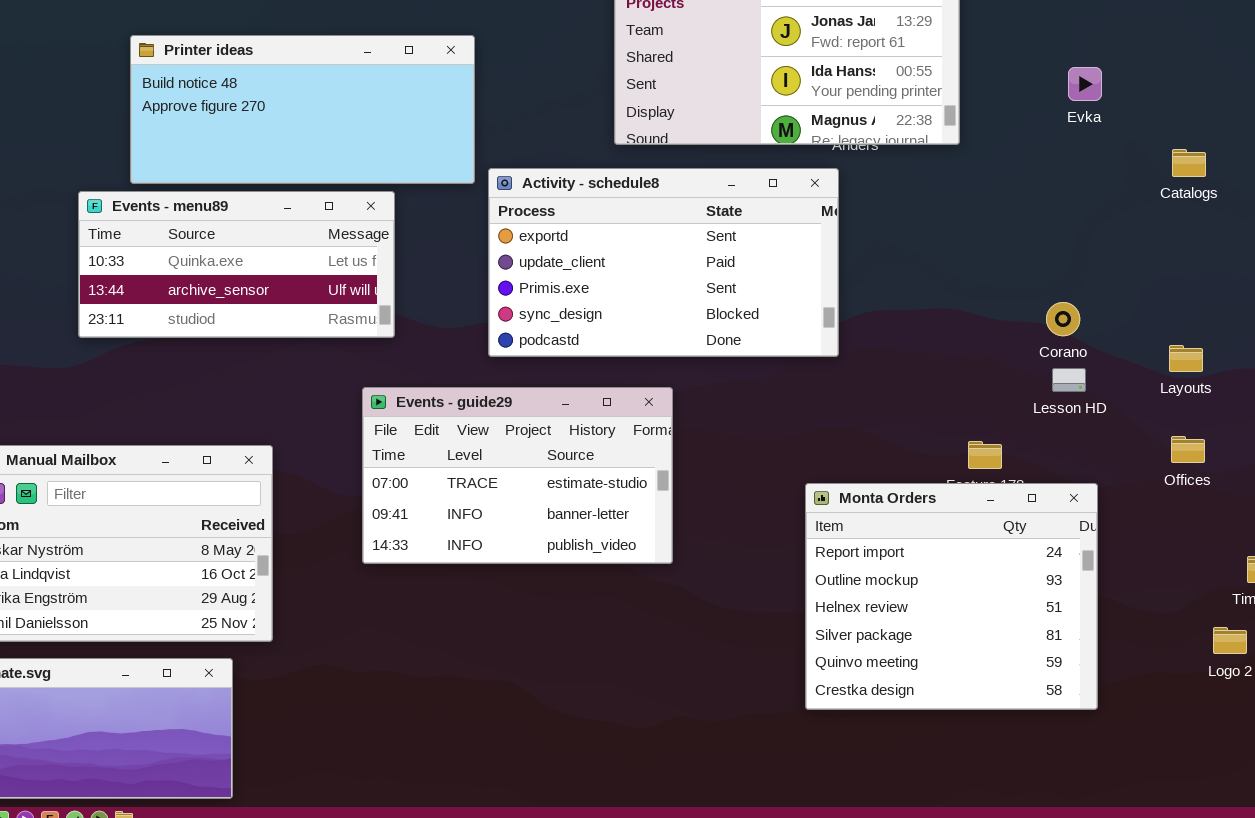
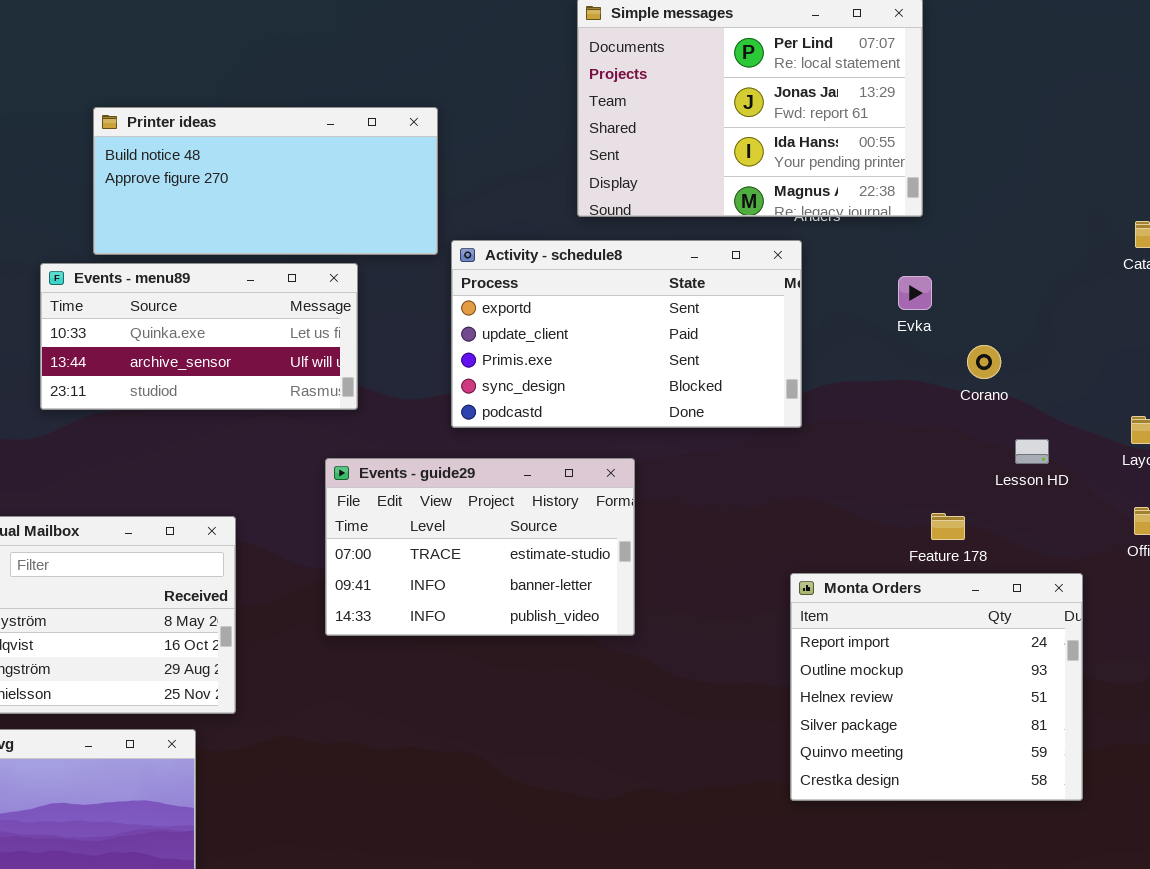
Evka: [1068,67,1102,101] -> [898,276,932,310], moved
Corano: [1046,302,1080,336] -> [967,345,1001,379], moved
Monta Orders: [805,483,1098,710] -> [790,573,1083,801], moved

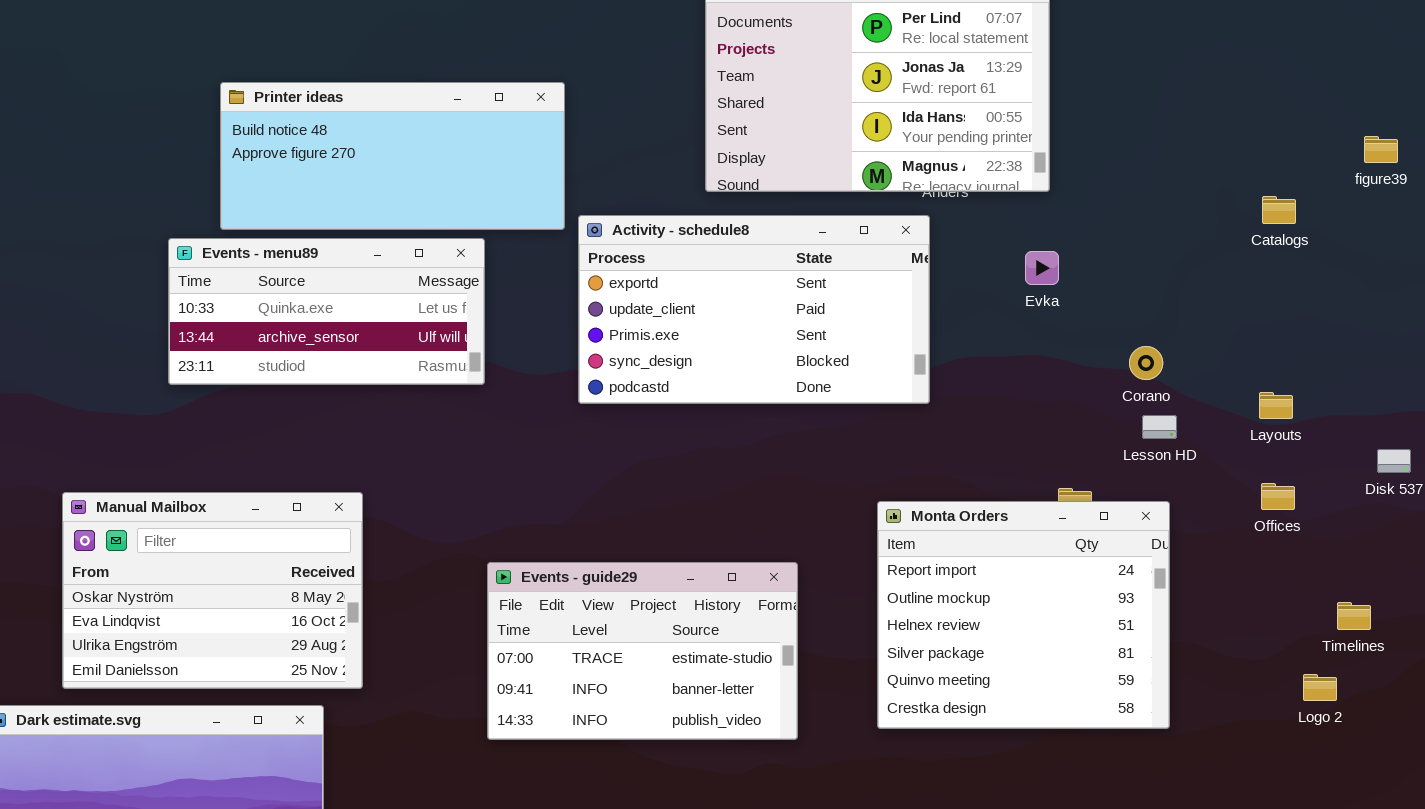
Corano: [967,345,1001,379] -> [1129,346,1163,380], moved
Events - guide29: [325,458,635,636] -> [487,562,798,740], moved
Monta Orders: [790,573,1083,801] -> [877,501,1170,729], moved

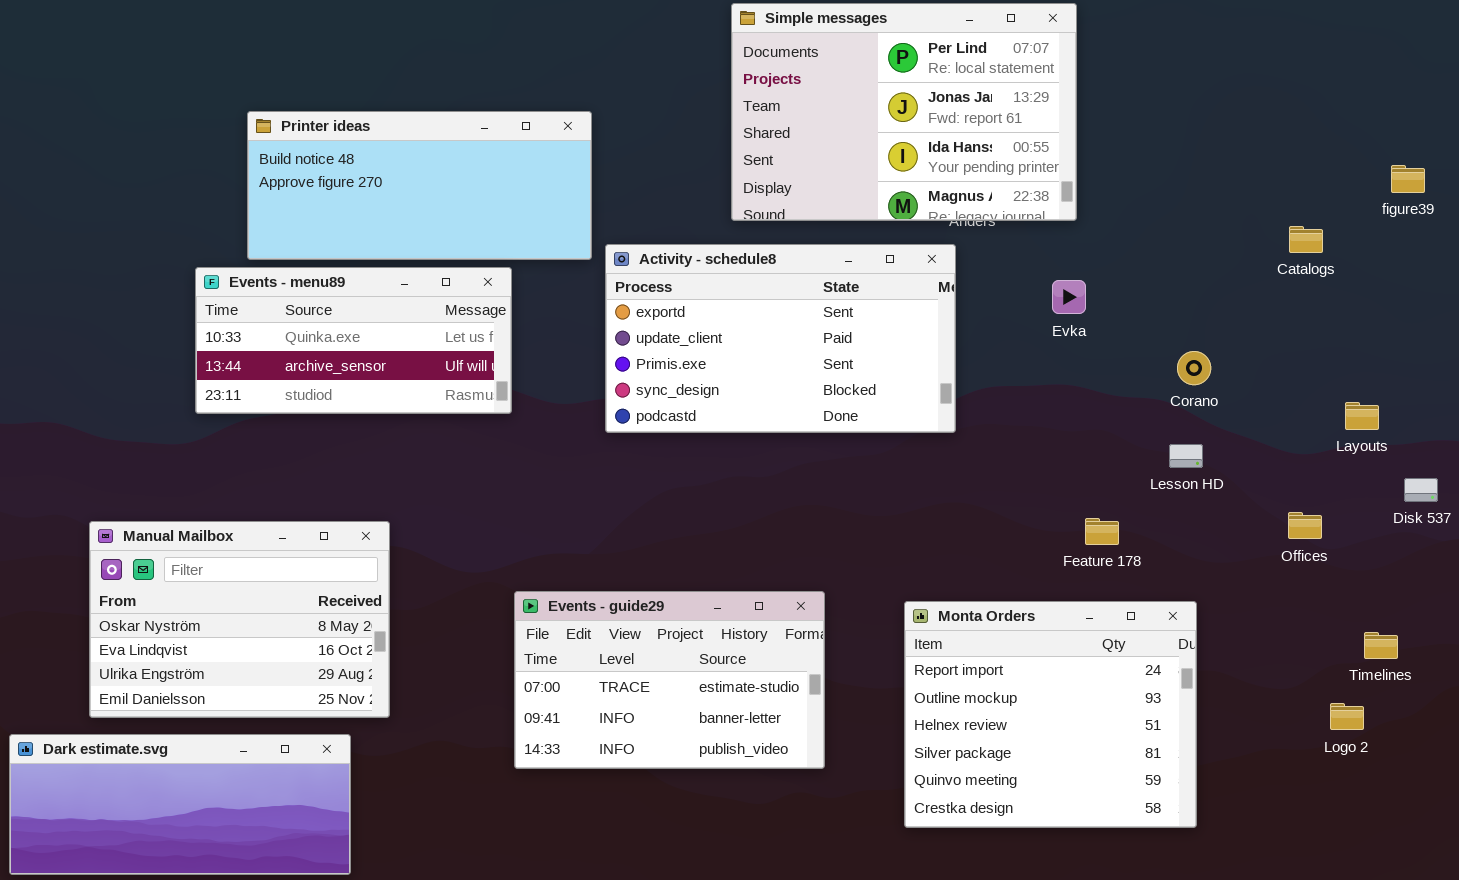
Corano: [1129,346,1163,380] -> [1177,351,1211,385], moved
Layouts: [1259,392,1293,419] -> [1345,402,1379,430], moved
Monta Orders: [877,501,1170,729] -> [904,601,1197,828], moved

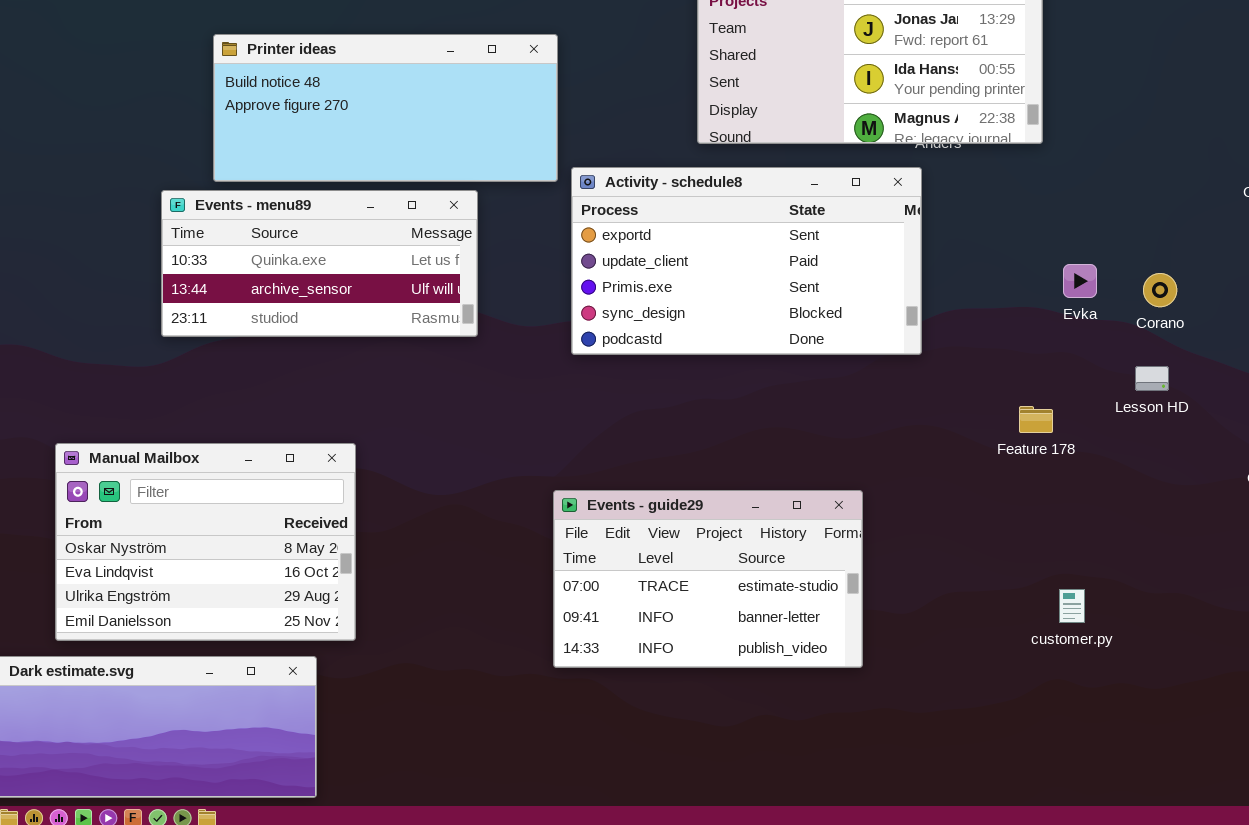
Evka: [1052,280,1086,314] -> [1063,264,1097,298], moved
Feature 178: [1085,518,1119,545] -> [1019,406,1053,433], moved
Events - guide29: [514,591,825,769] -> [553,490,863,668], moved
Monta Orders: [904,601,1197,828] -> none, closed

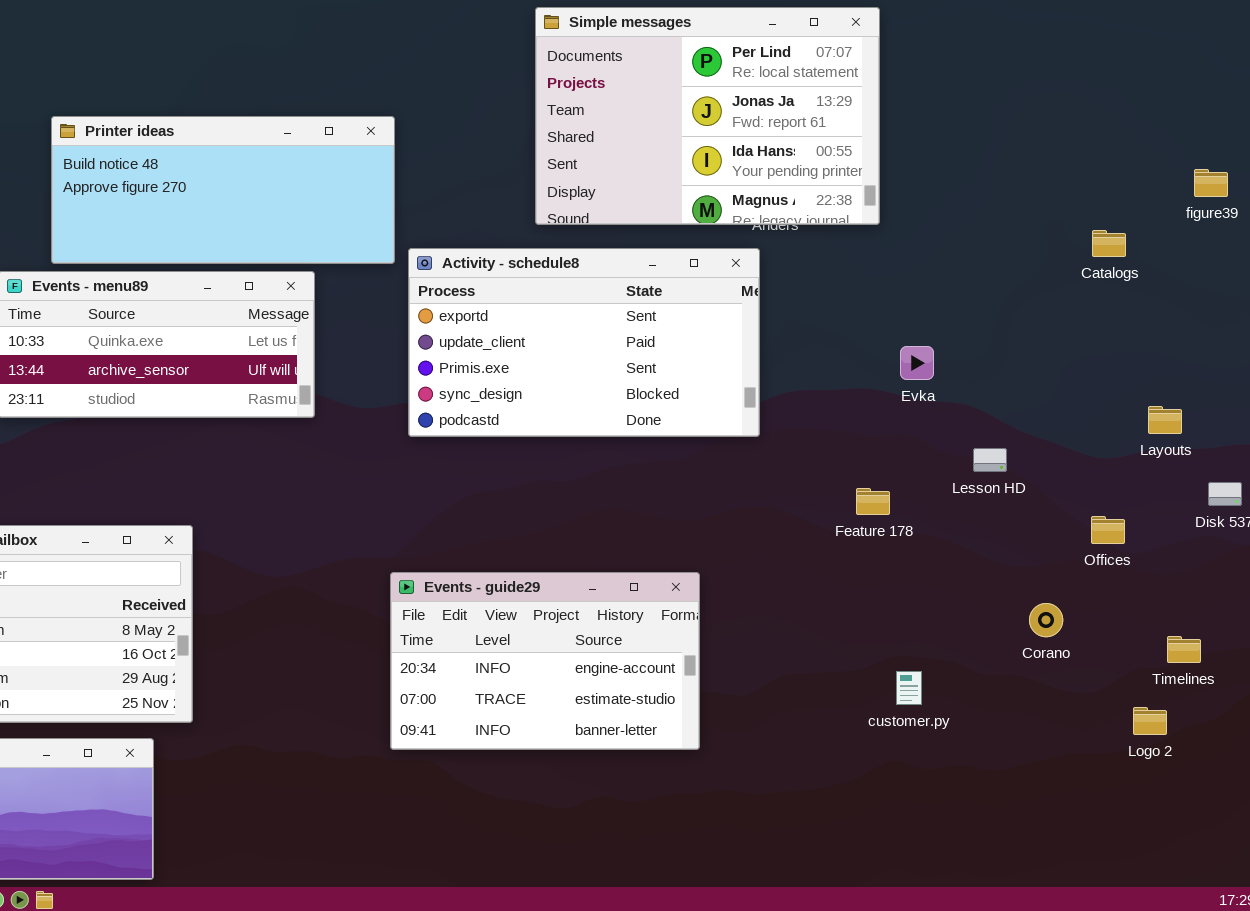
Corano: [1143,273,1177,307] -> [1029,603,1063,637], moved
Events - guide29: [553,490,863,668] -> [390,572,700,750], scrolled up 1 row

